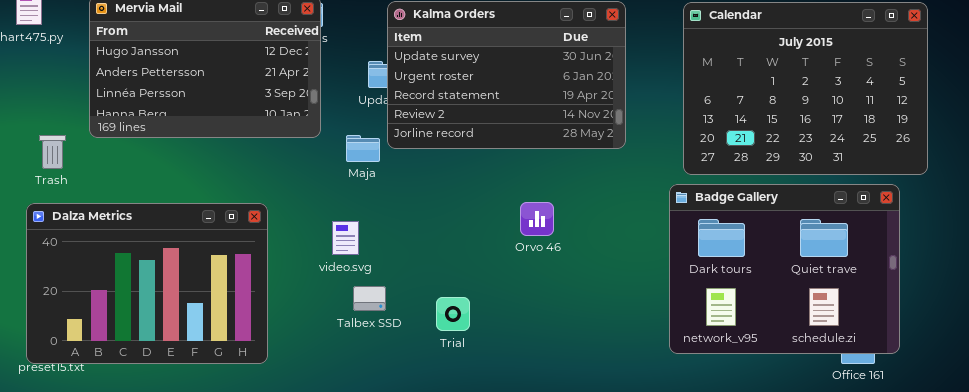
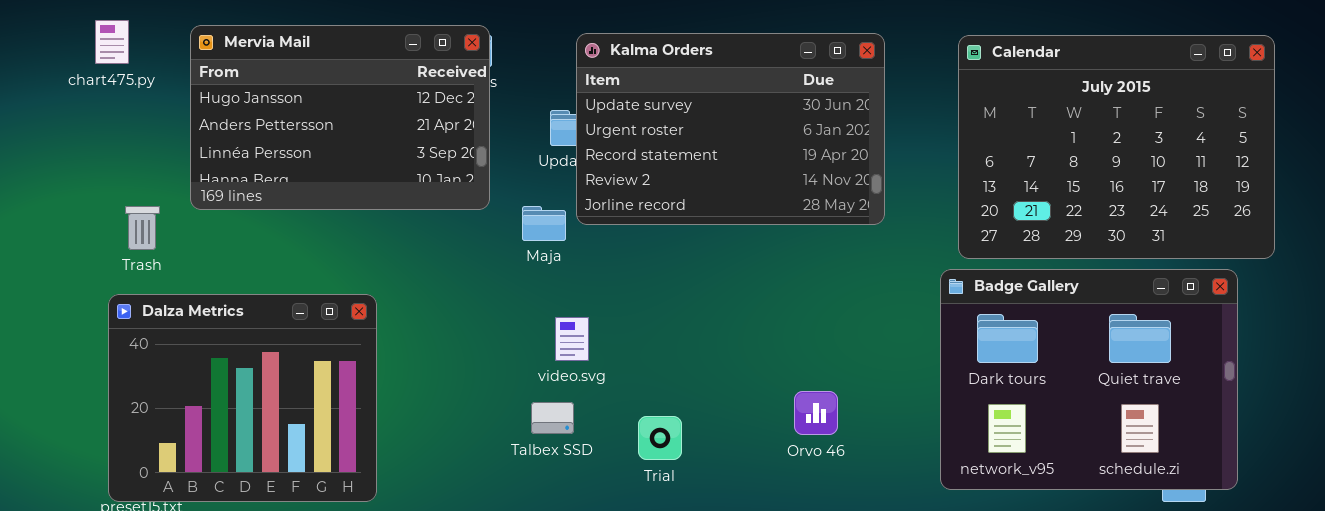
Orvo 46: [520,202,554,236] -> [794,391,838,435], moved
Dalza Metrics: [26,203,268,364] -> [108,294,377,502], resized
video.svg: [332,221,359,255] -> [555,317,589,361], moved

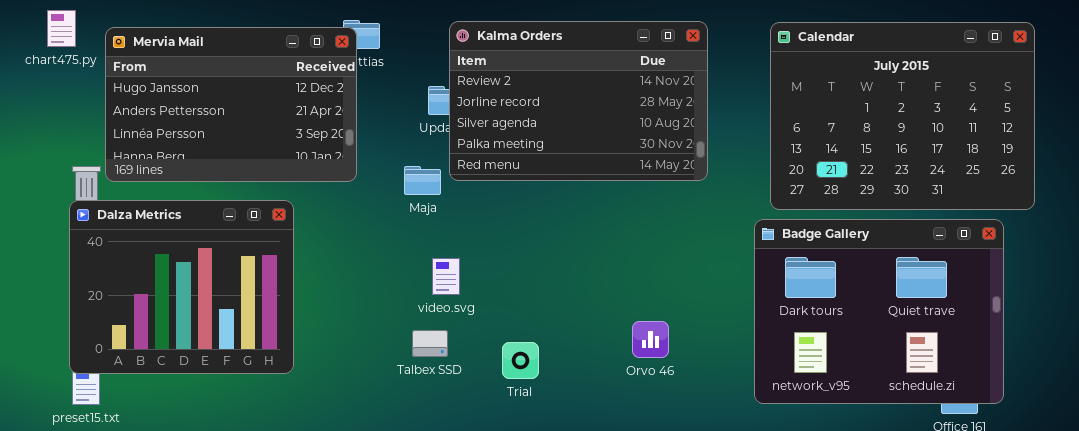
Mervia Mail: [190,25,490,210] -> [105,27,357,182], moved
Kalma Orders: [576,33,885,225] -> [449,21,708,181], scrolled down 3 rows
Dalza Metrics: [108,294,377,502] -> [69,200,294,374], moved

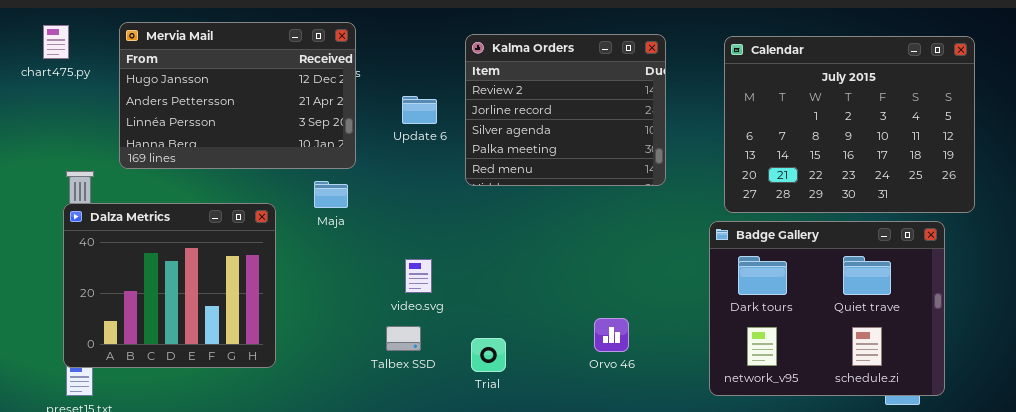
Kalma Orders: [449,21,708,181] -> [465,34,666,186], resized
Mervia Mail: [105,27,357,182] -> [119,22,356,169], moved
Maja: [404,166,441,195] -> [314,181,348,208], moved

